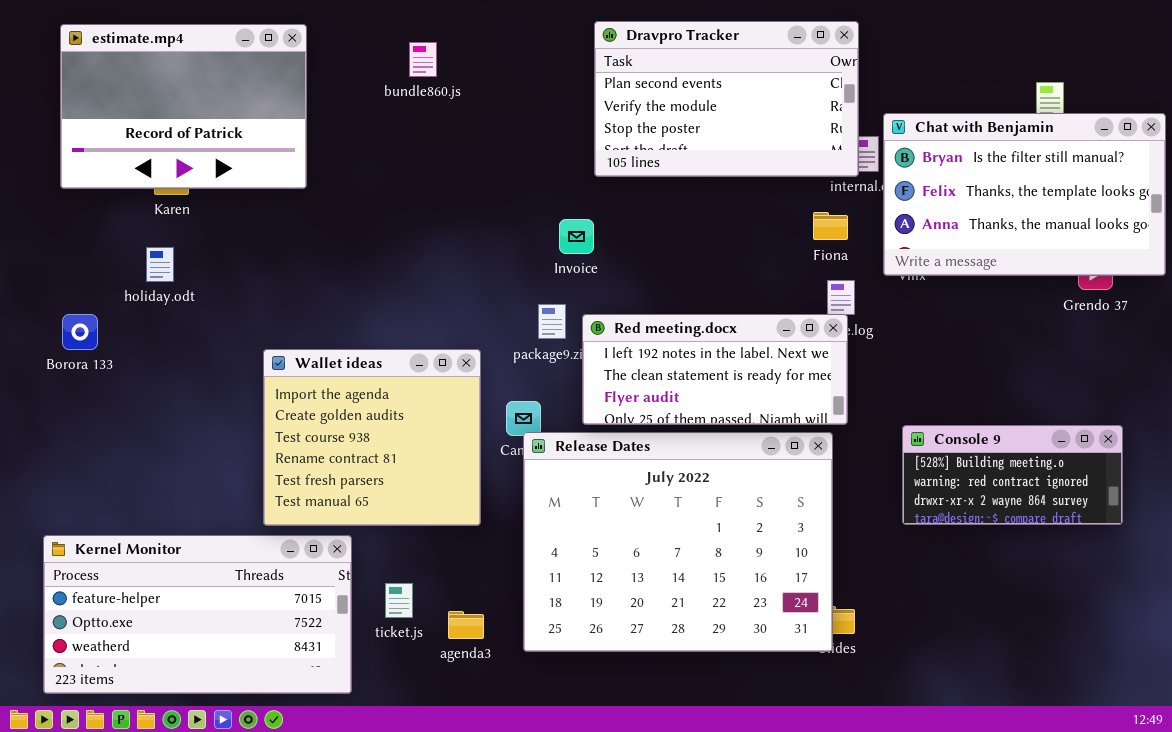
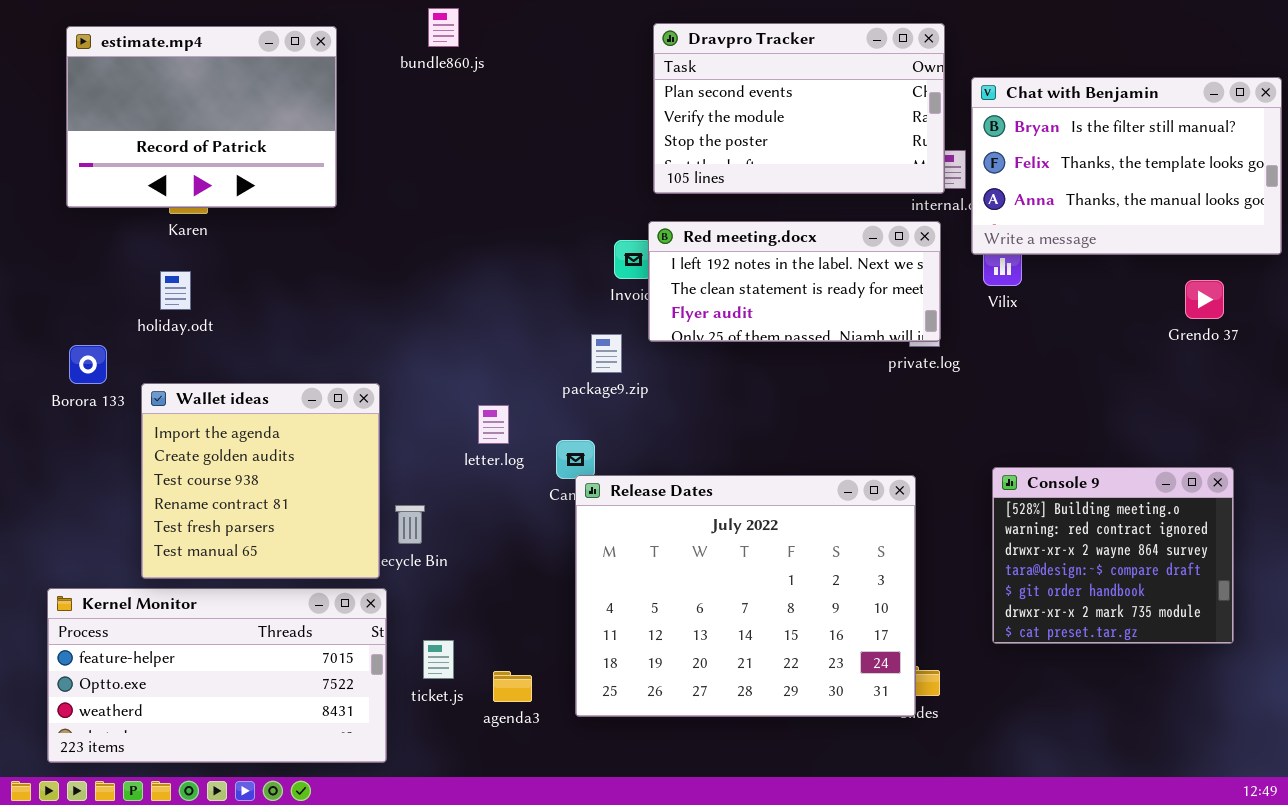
bundle860.js: [409,42,437,77] -> [428,8,459,47], moved
Chat with Benjamin: [883,113,1166,276] -> [971,77,1282,255], moved
Red meeting.docx: [582,314,848,425] -> [648,221,941,342], moved
Wallet ideas: [263,349,481,526] -> [141,383,380,579], moved
Console 9: [902,425,1123,525] -> [992,467,1234,644], resized

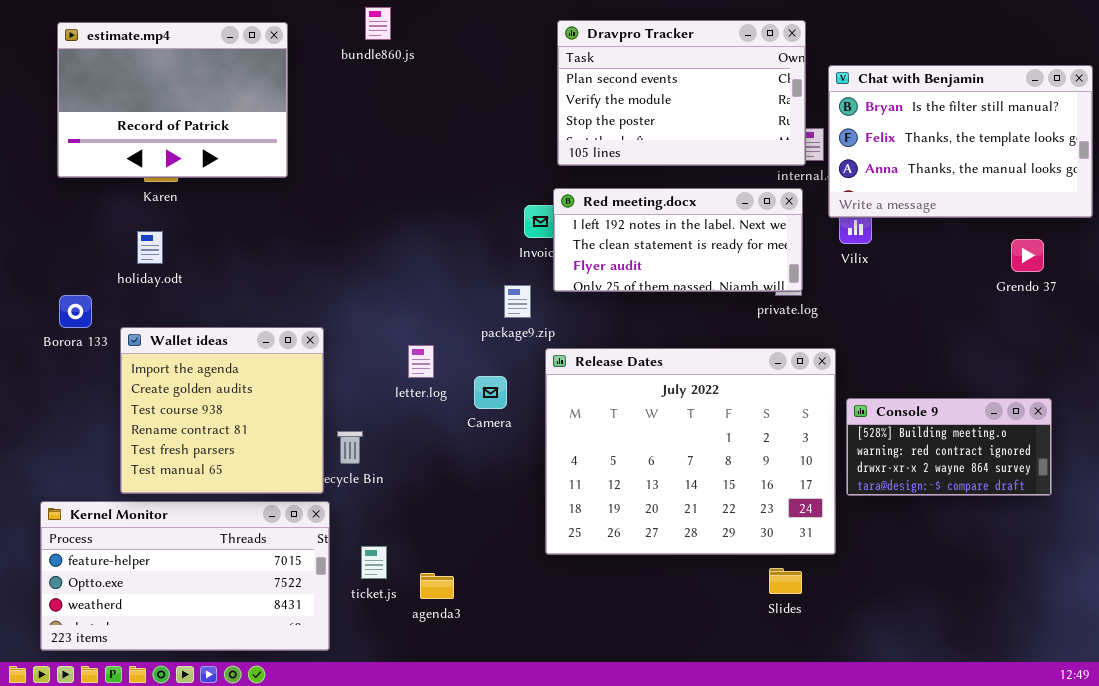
Console 9: [992,467,1234,644] -> [846,398,1052,496], resized
Release Dates: [575,475,916,717] -> [545,348,836,555], moved

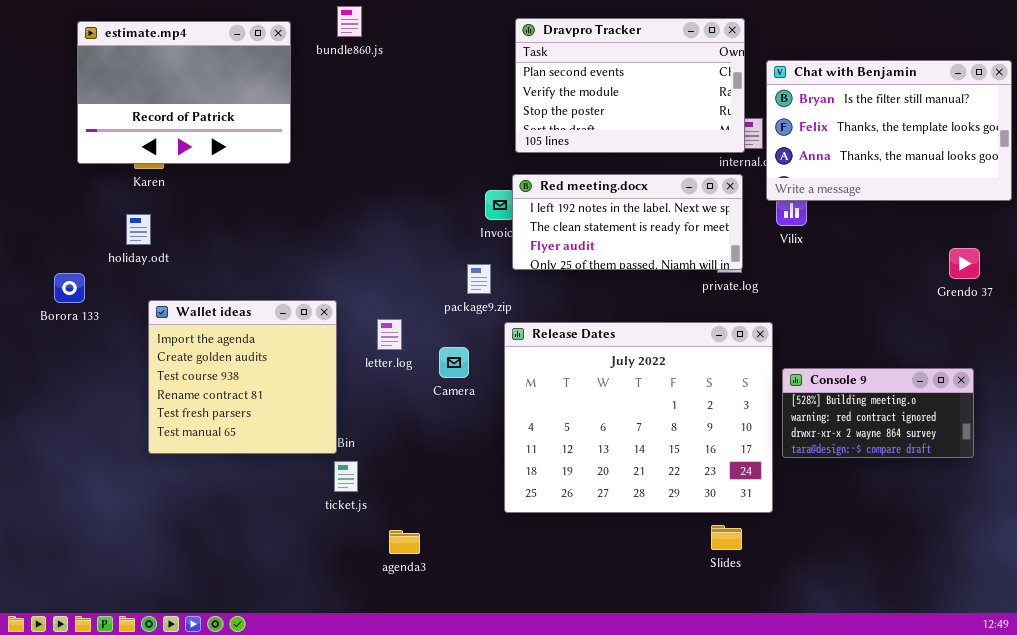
estimate.mp4: [57,22,288,178] -> [77,21,291,164], moved
Grendo 37: [1011,239,1044,272] -> [949,248,980,279], moved
Wallet ideas: [120,327,324,494] -> [148,300,337,454], moved
Kernel Monitor: [40,501,330,651] -> none, closed
ticket.js: [361,546,387,579] -> [334,461,358,492], moved

